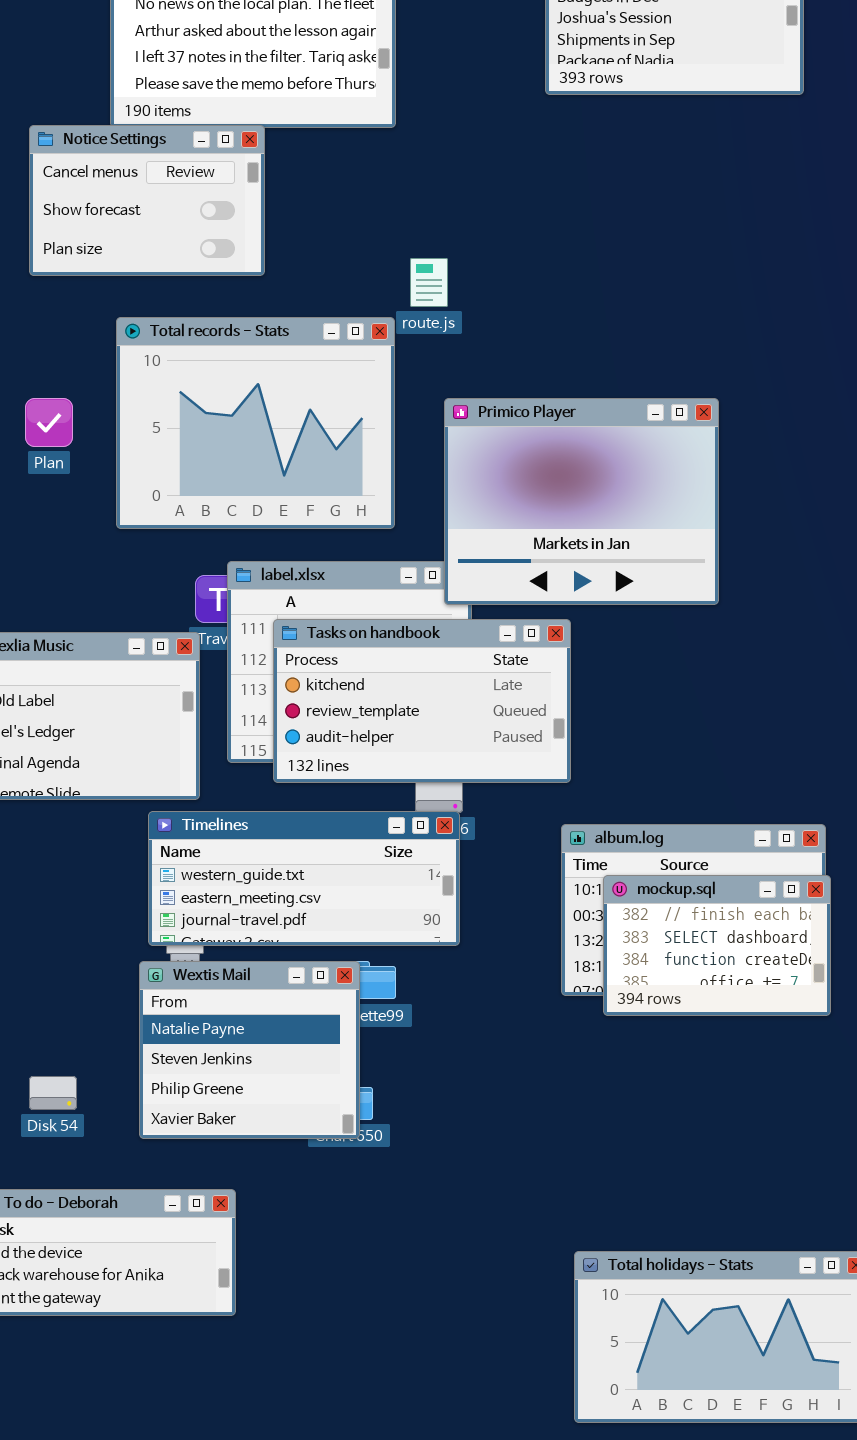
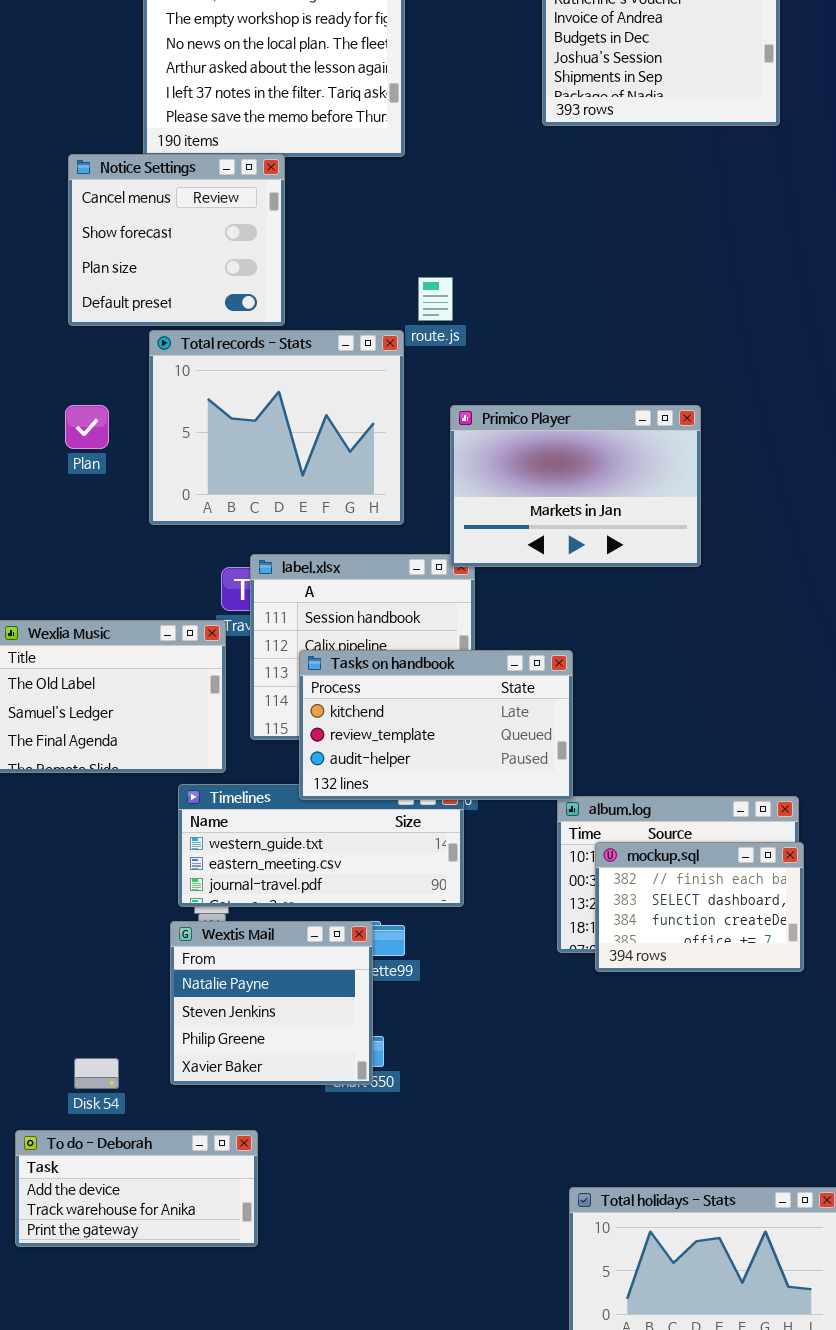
Notice Settings: [29,125,265,276] -> [68,154,285,326], resized
Primico Player: [444,398,719,605] -> [450,405,701,567], resized
Tasks on handbook: [273,619,571,783] -> [299,650,573,800], moved
Disk 54: [29,1076,77,1110] -> [74,1058,119,1089], moved

